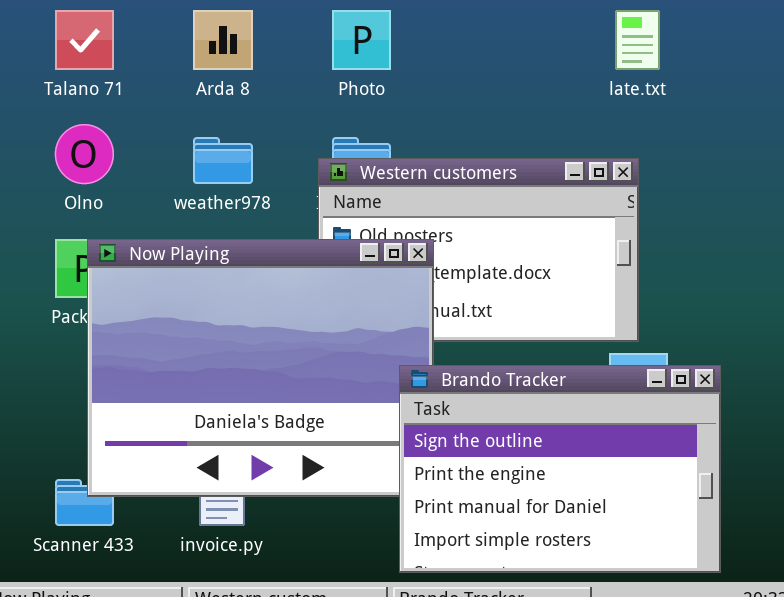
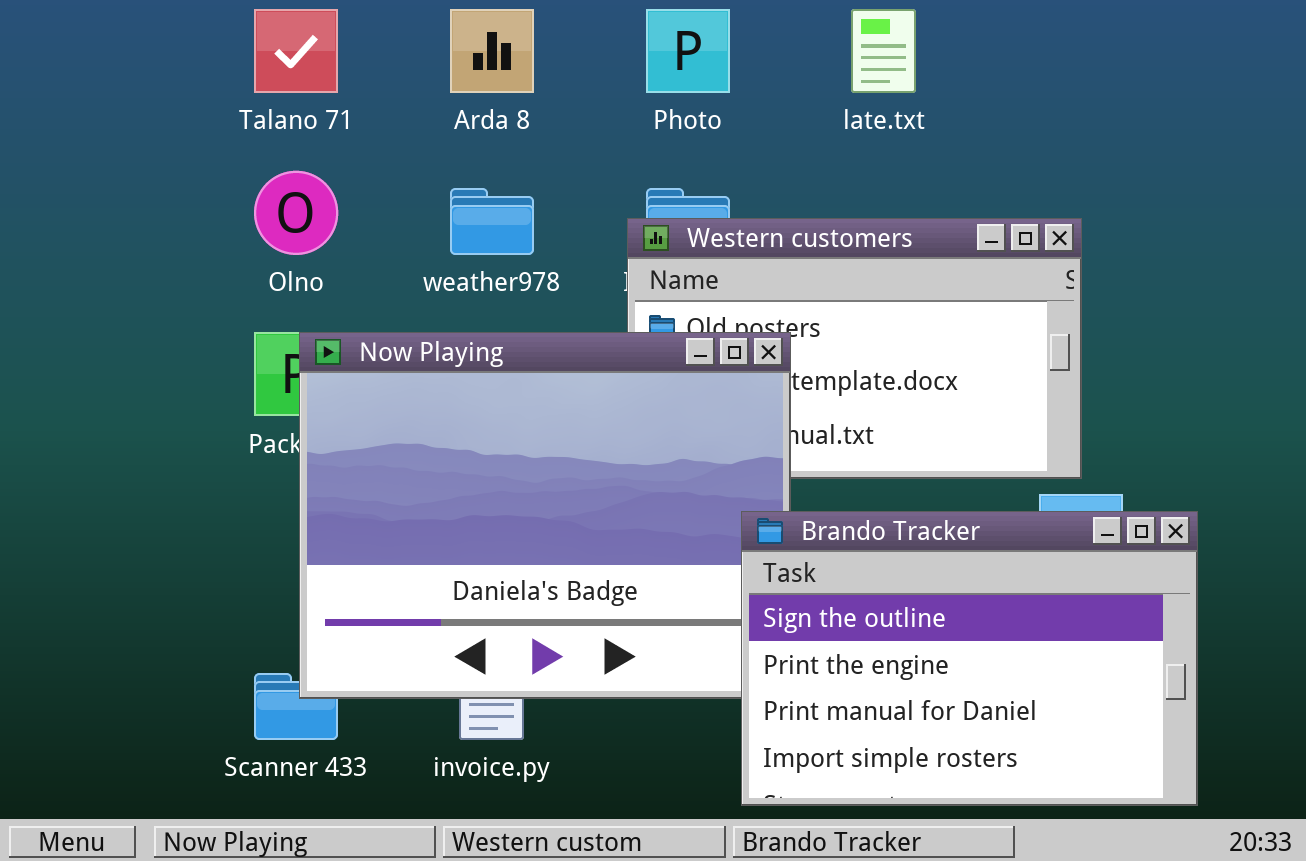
late.txt: [615,10,660,70] -> [851,9,916,93], moved

